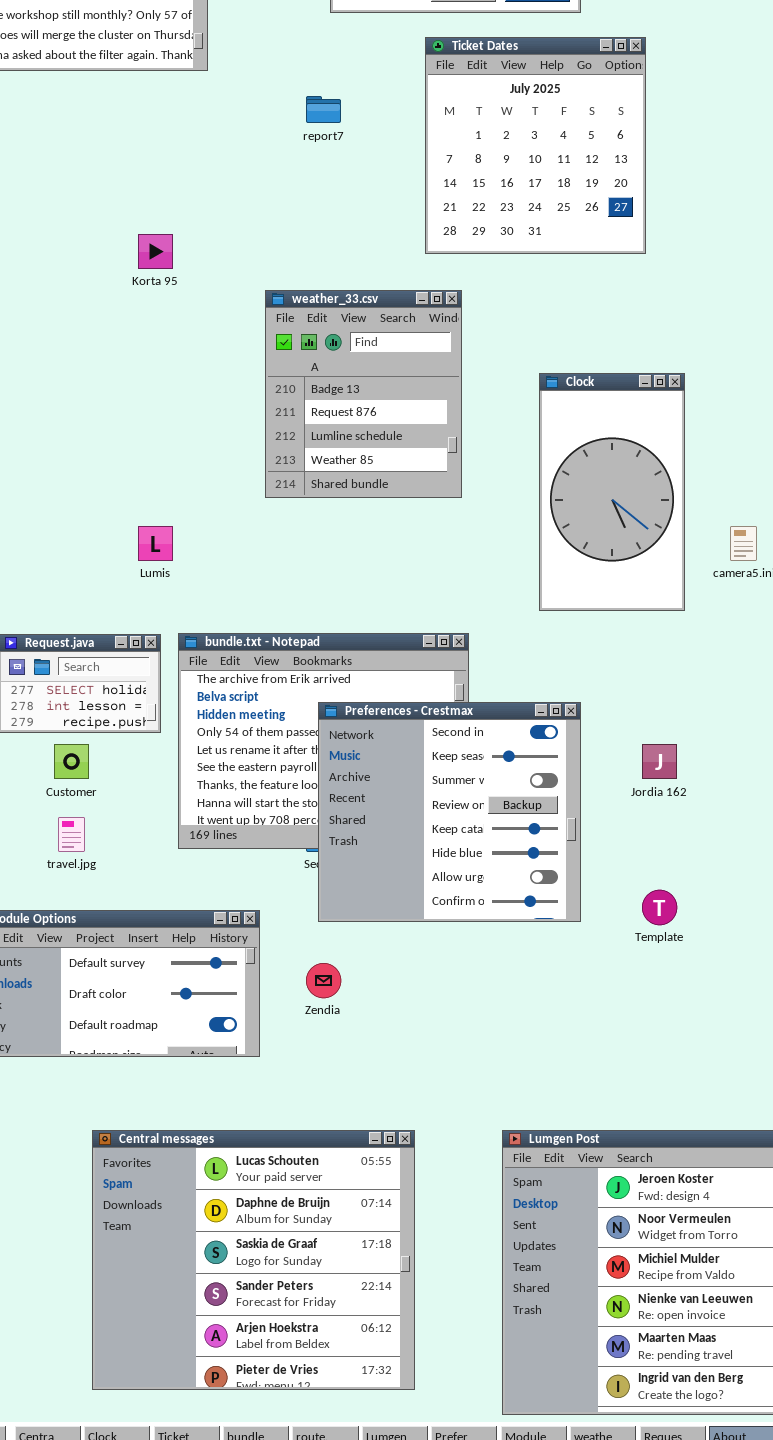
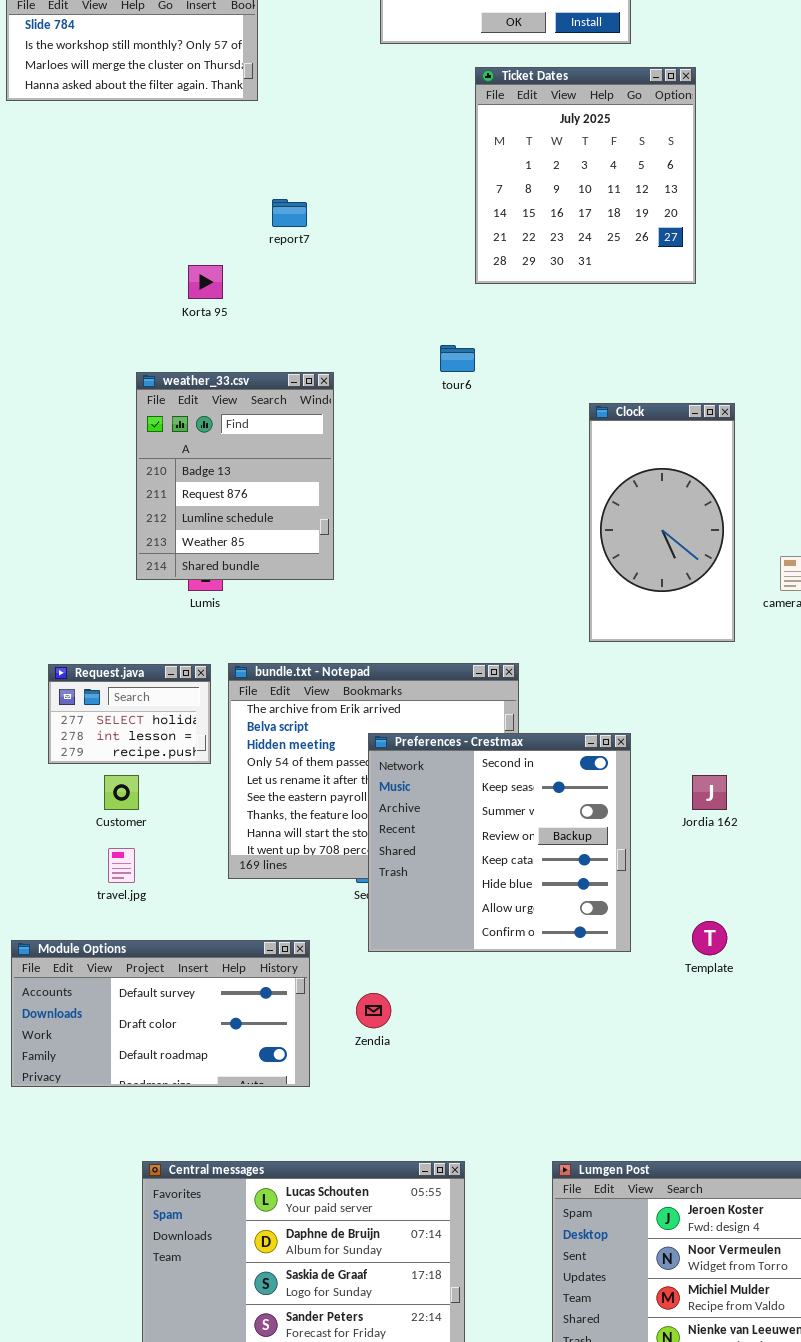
report7: [306,96,341,123] -> [272,199,307,227], moved
weather_33.csv: [265,290,462,498] -> [136,372,334,580], moved

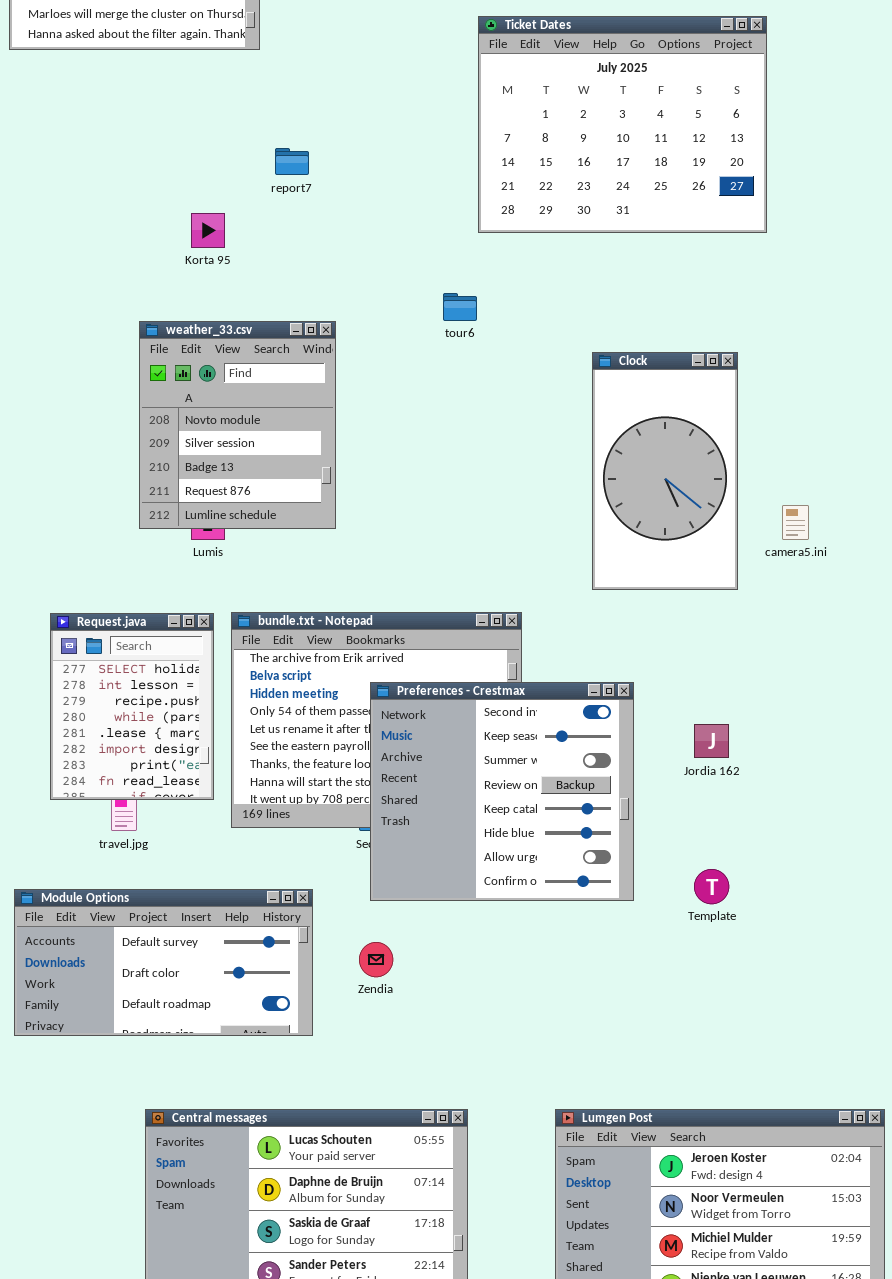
Ticket Dates: [475,67,696,284] -> [478,16,767,233], resized
weather_33.csv: [136,372,334,580] -> [139,321,336,529], scrolled up 2 rows
Request.java: [48,664,211,764] -> [50,613,214,800], resized

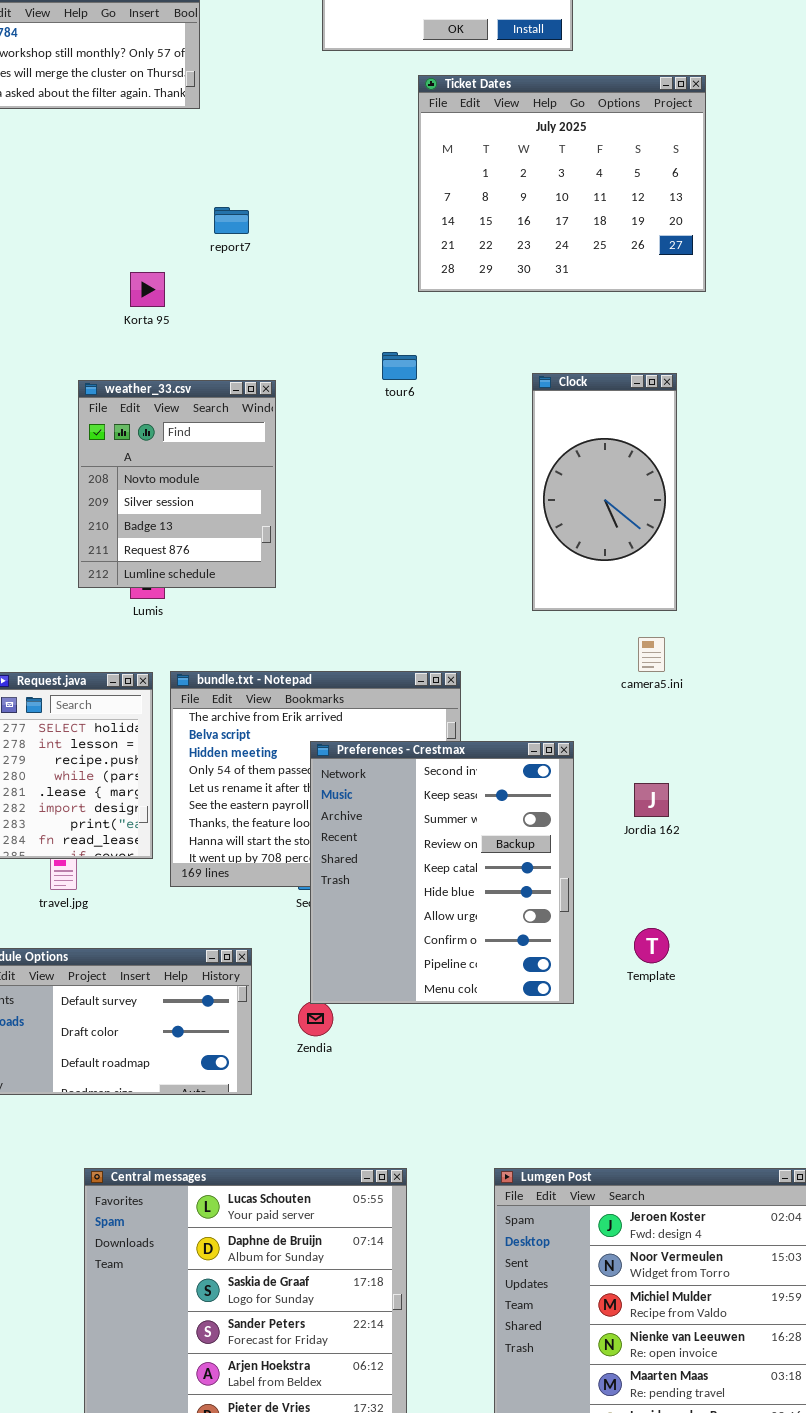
Clock: [592,352,738,590] -> [532,373,677,611], moved
camera5.ini: [782,505,809,540] -> [638,637,665,672], moved
Preferences - Crestmax: [370,682,634,901] -> [310,741,574,1004], resized

